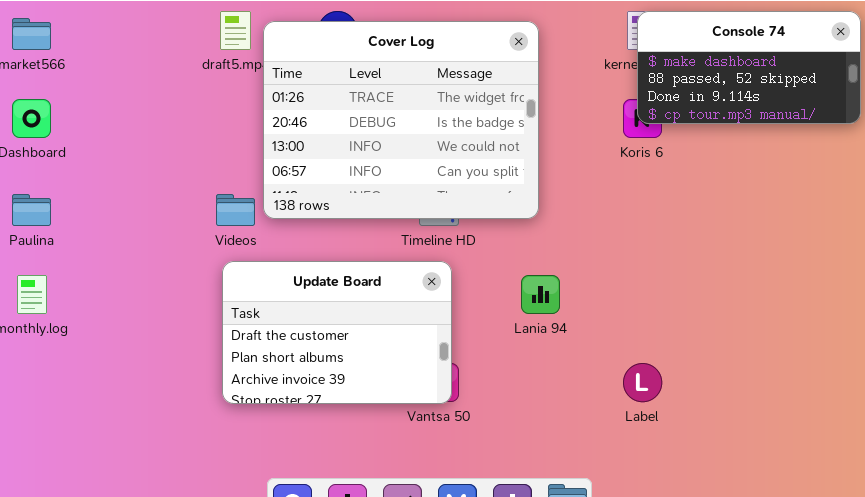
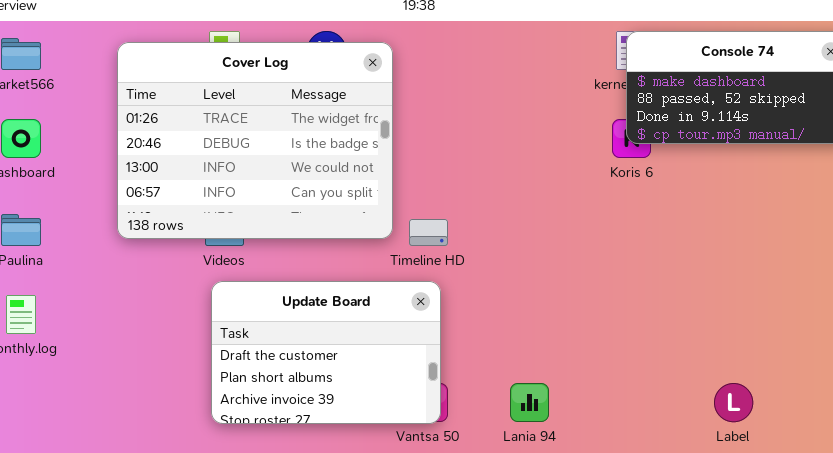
Cover Log: [263,21,539,219] -> [117,42,393,239], moved
Lania 94: [521,275,560,314] -> [510,383,549,422], moved
Label: [623,363,662,402] -> [714,383,753,422], moved

